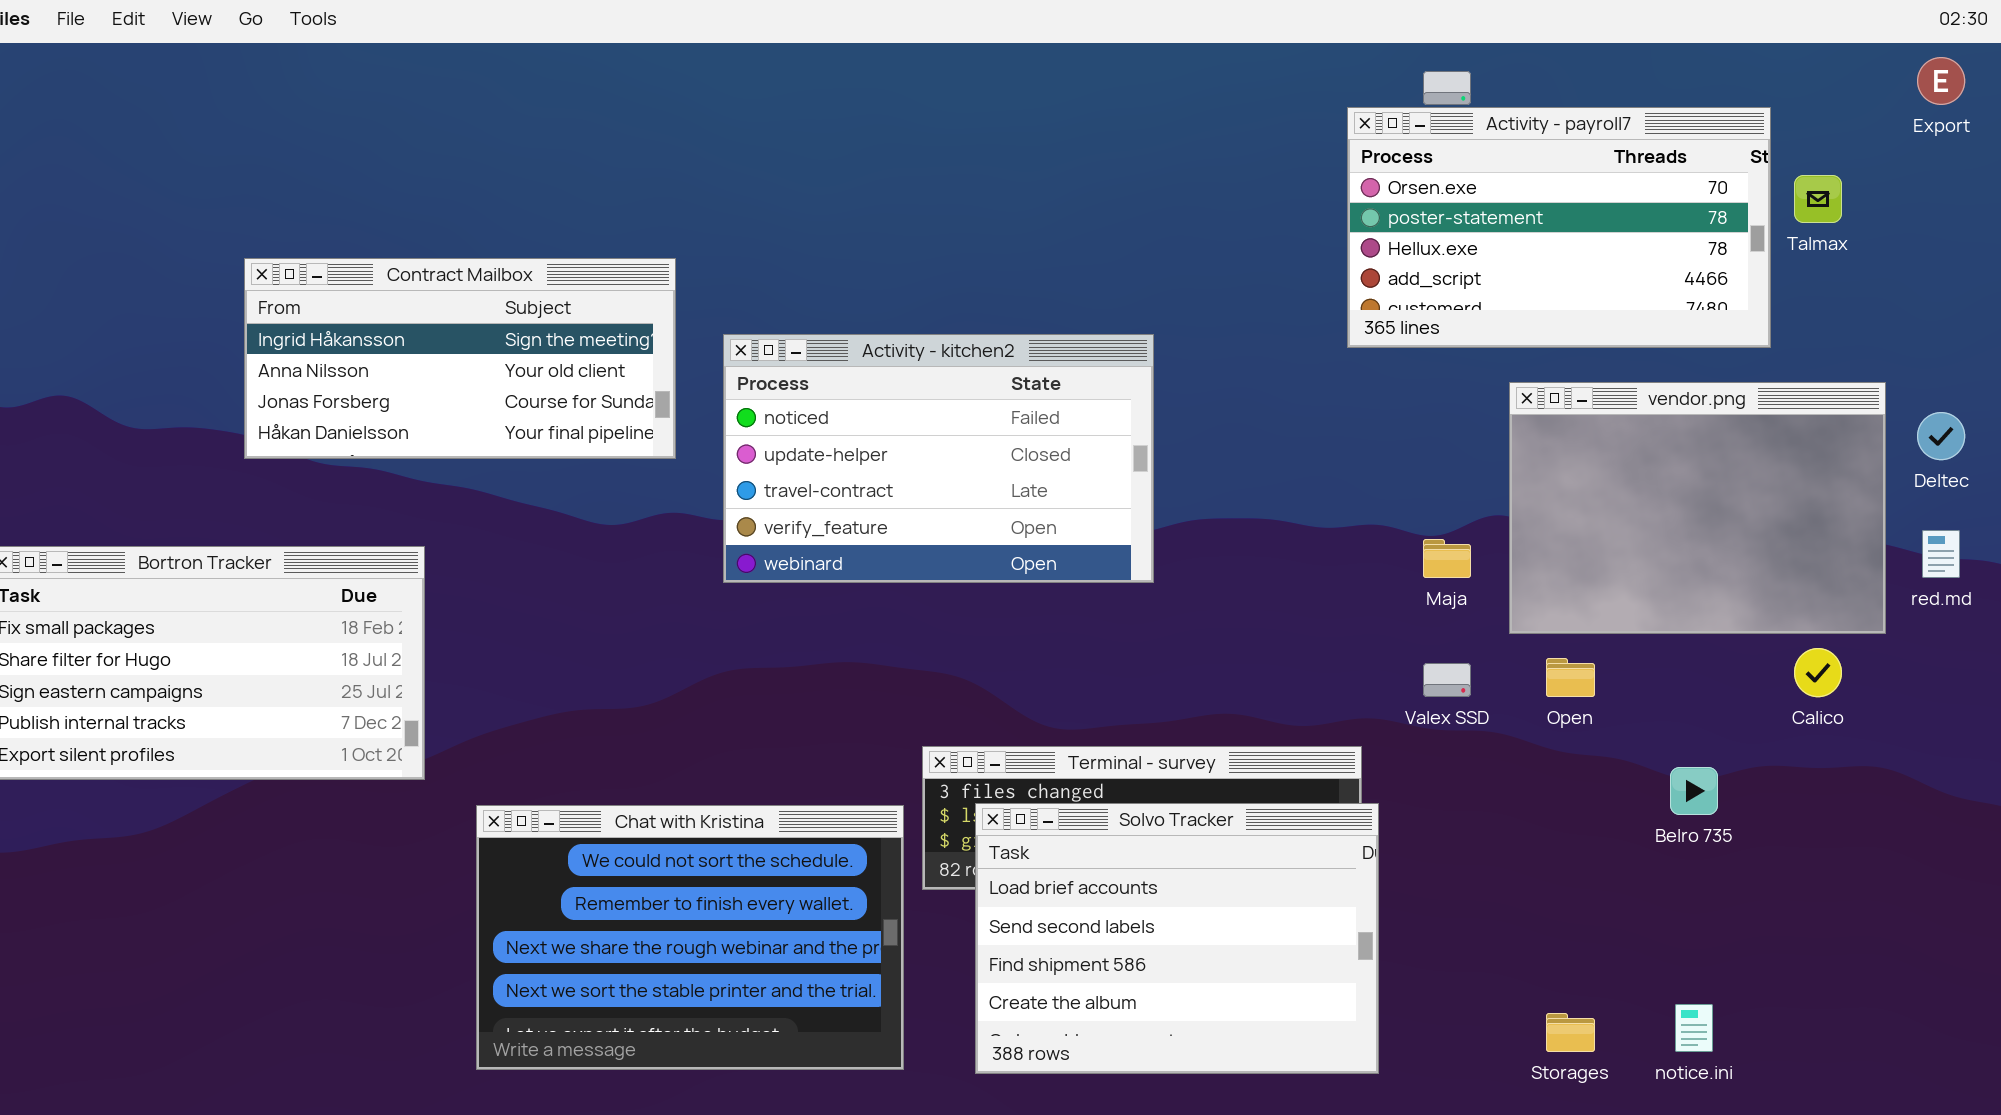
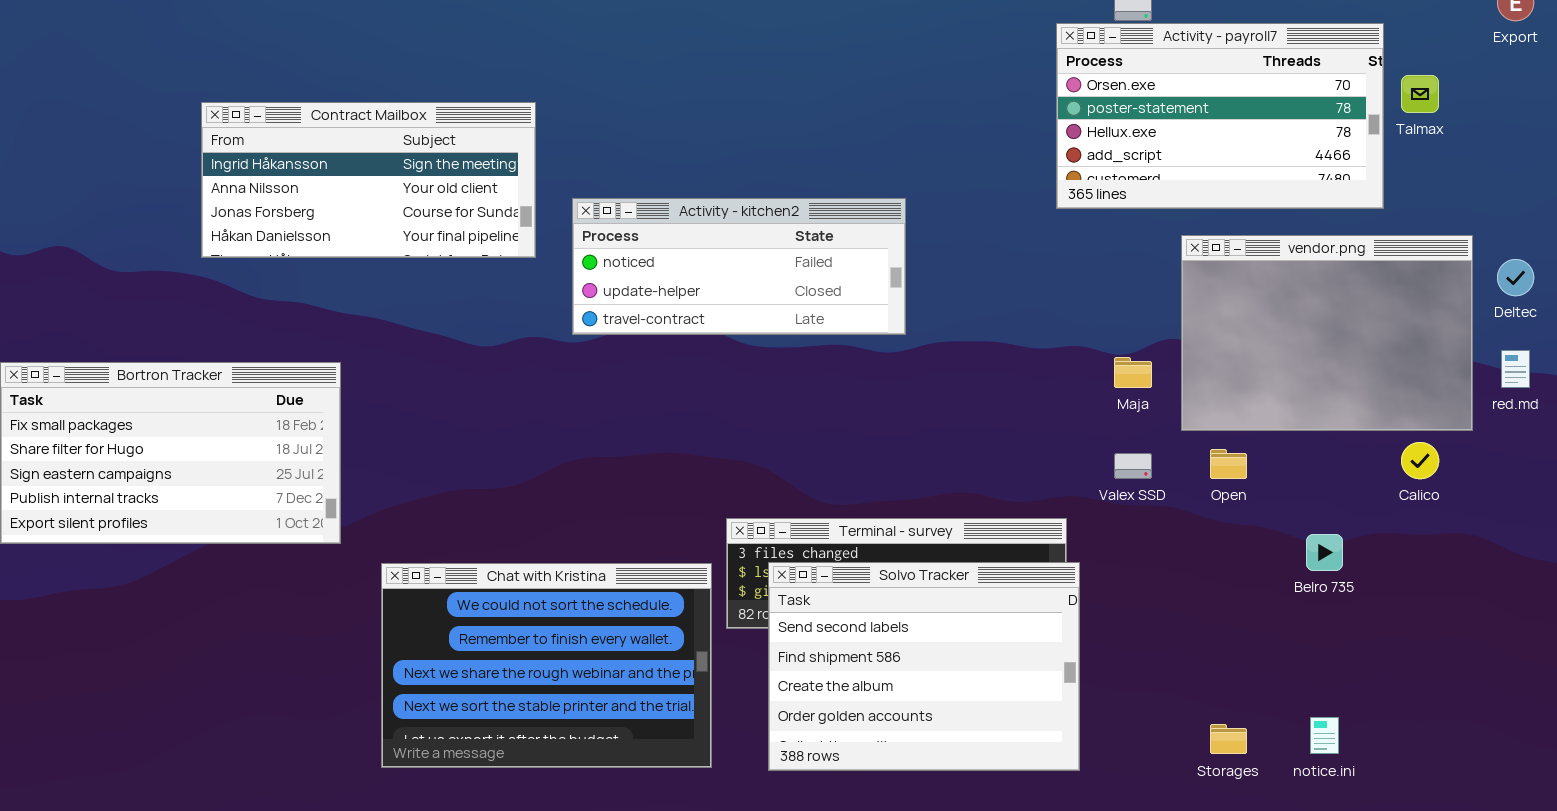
Contract Mailbox: [244,258,676,459] -> [201,102,536,258], moved
Activity - kitchen2: [723,334,1154,583] -> [572,198,906,335], resized
Solvo Tracker: [975,803,1379,1074] -> [768,562,1080,771], scrolled down 1 row

